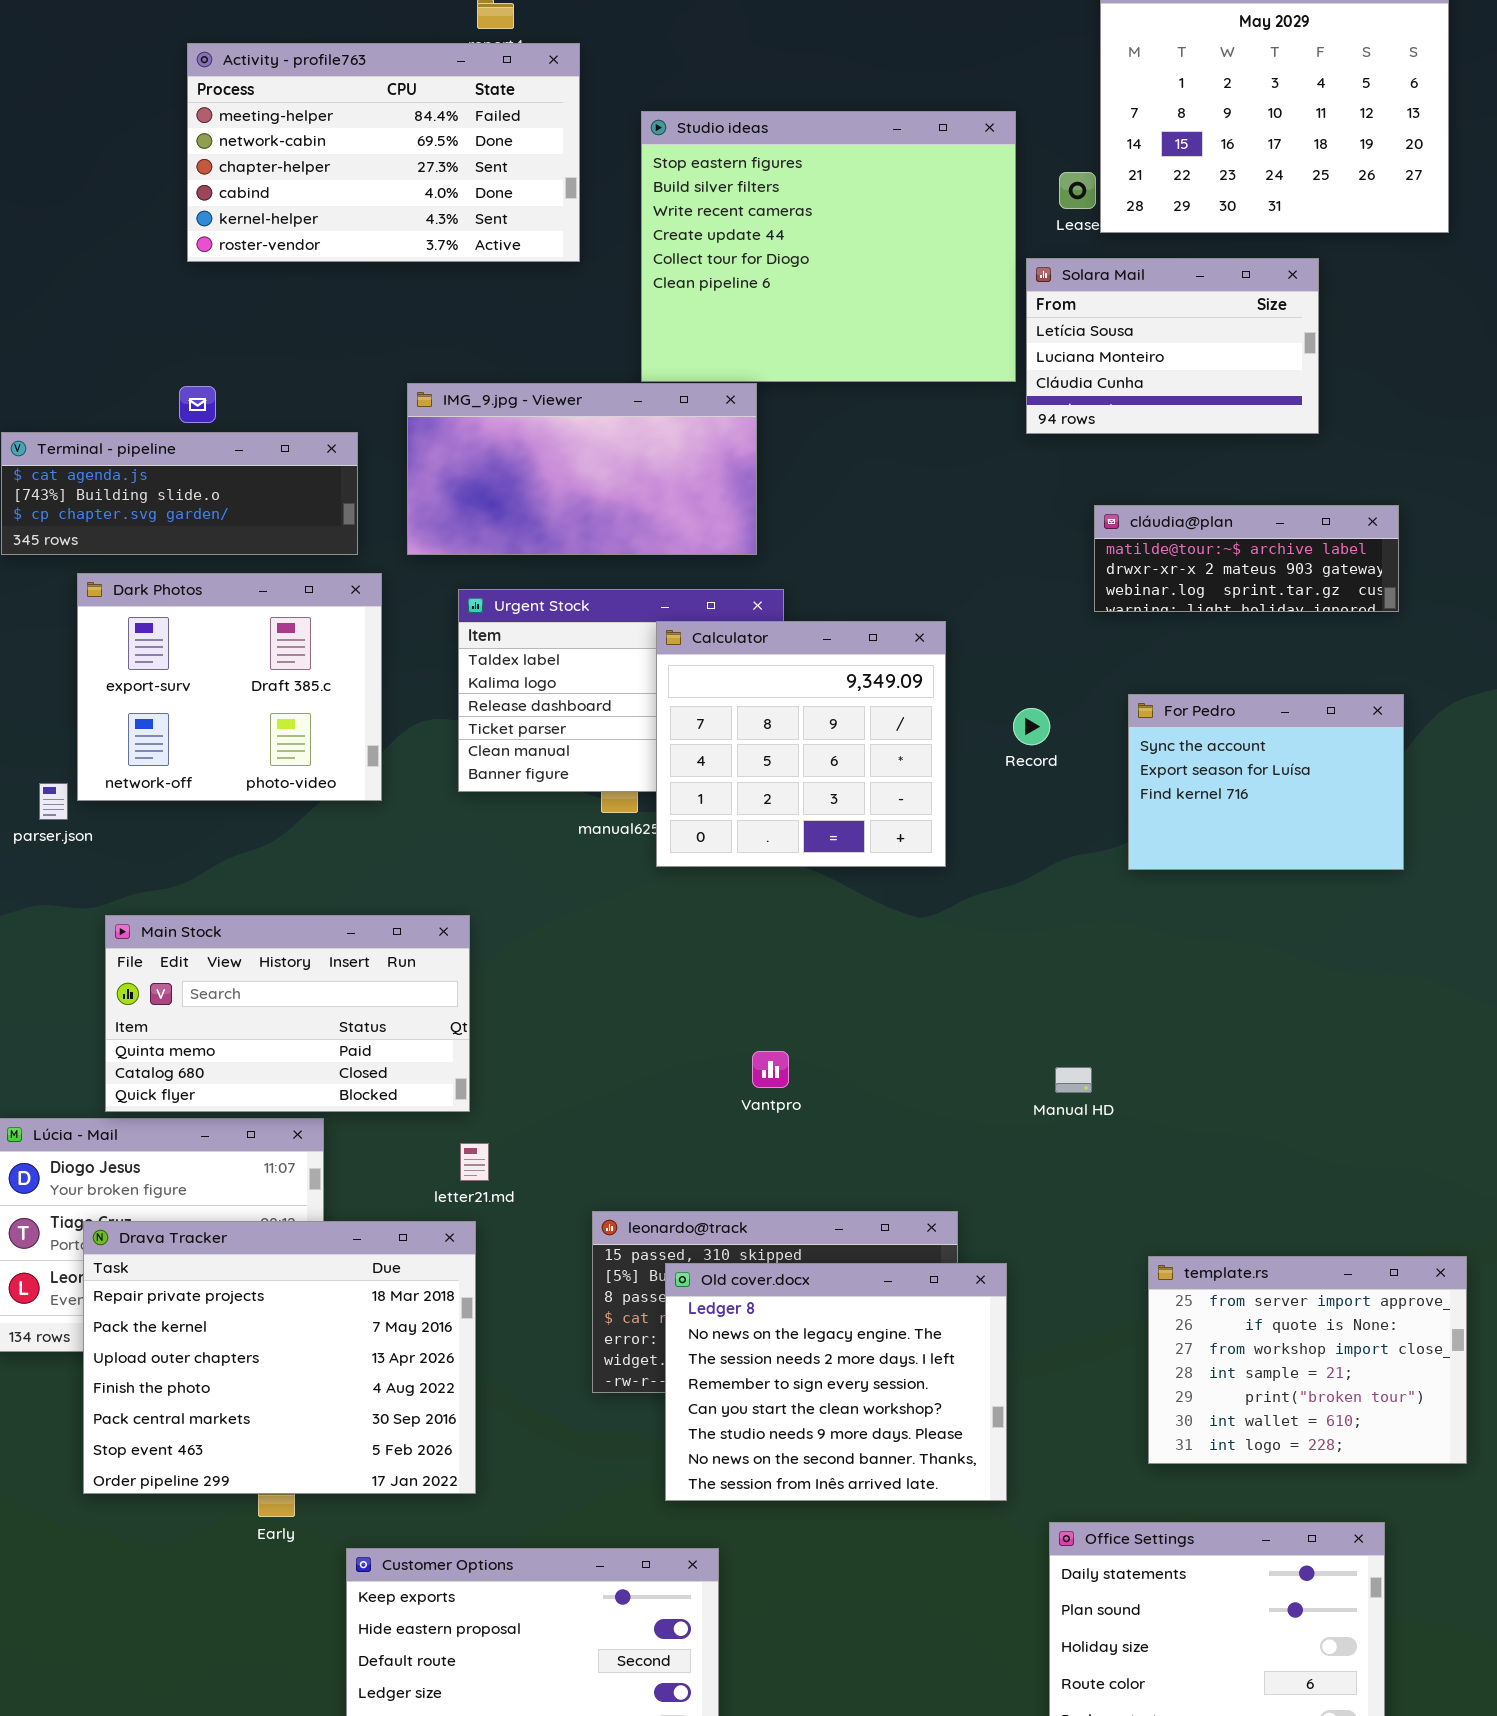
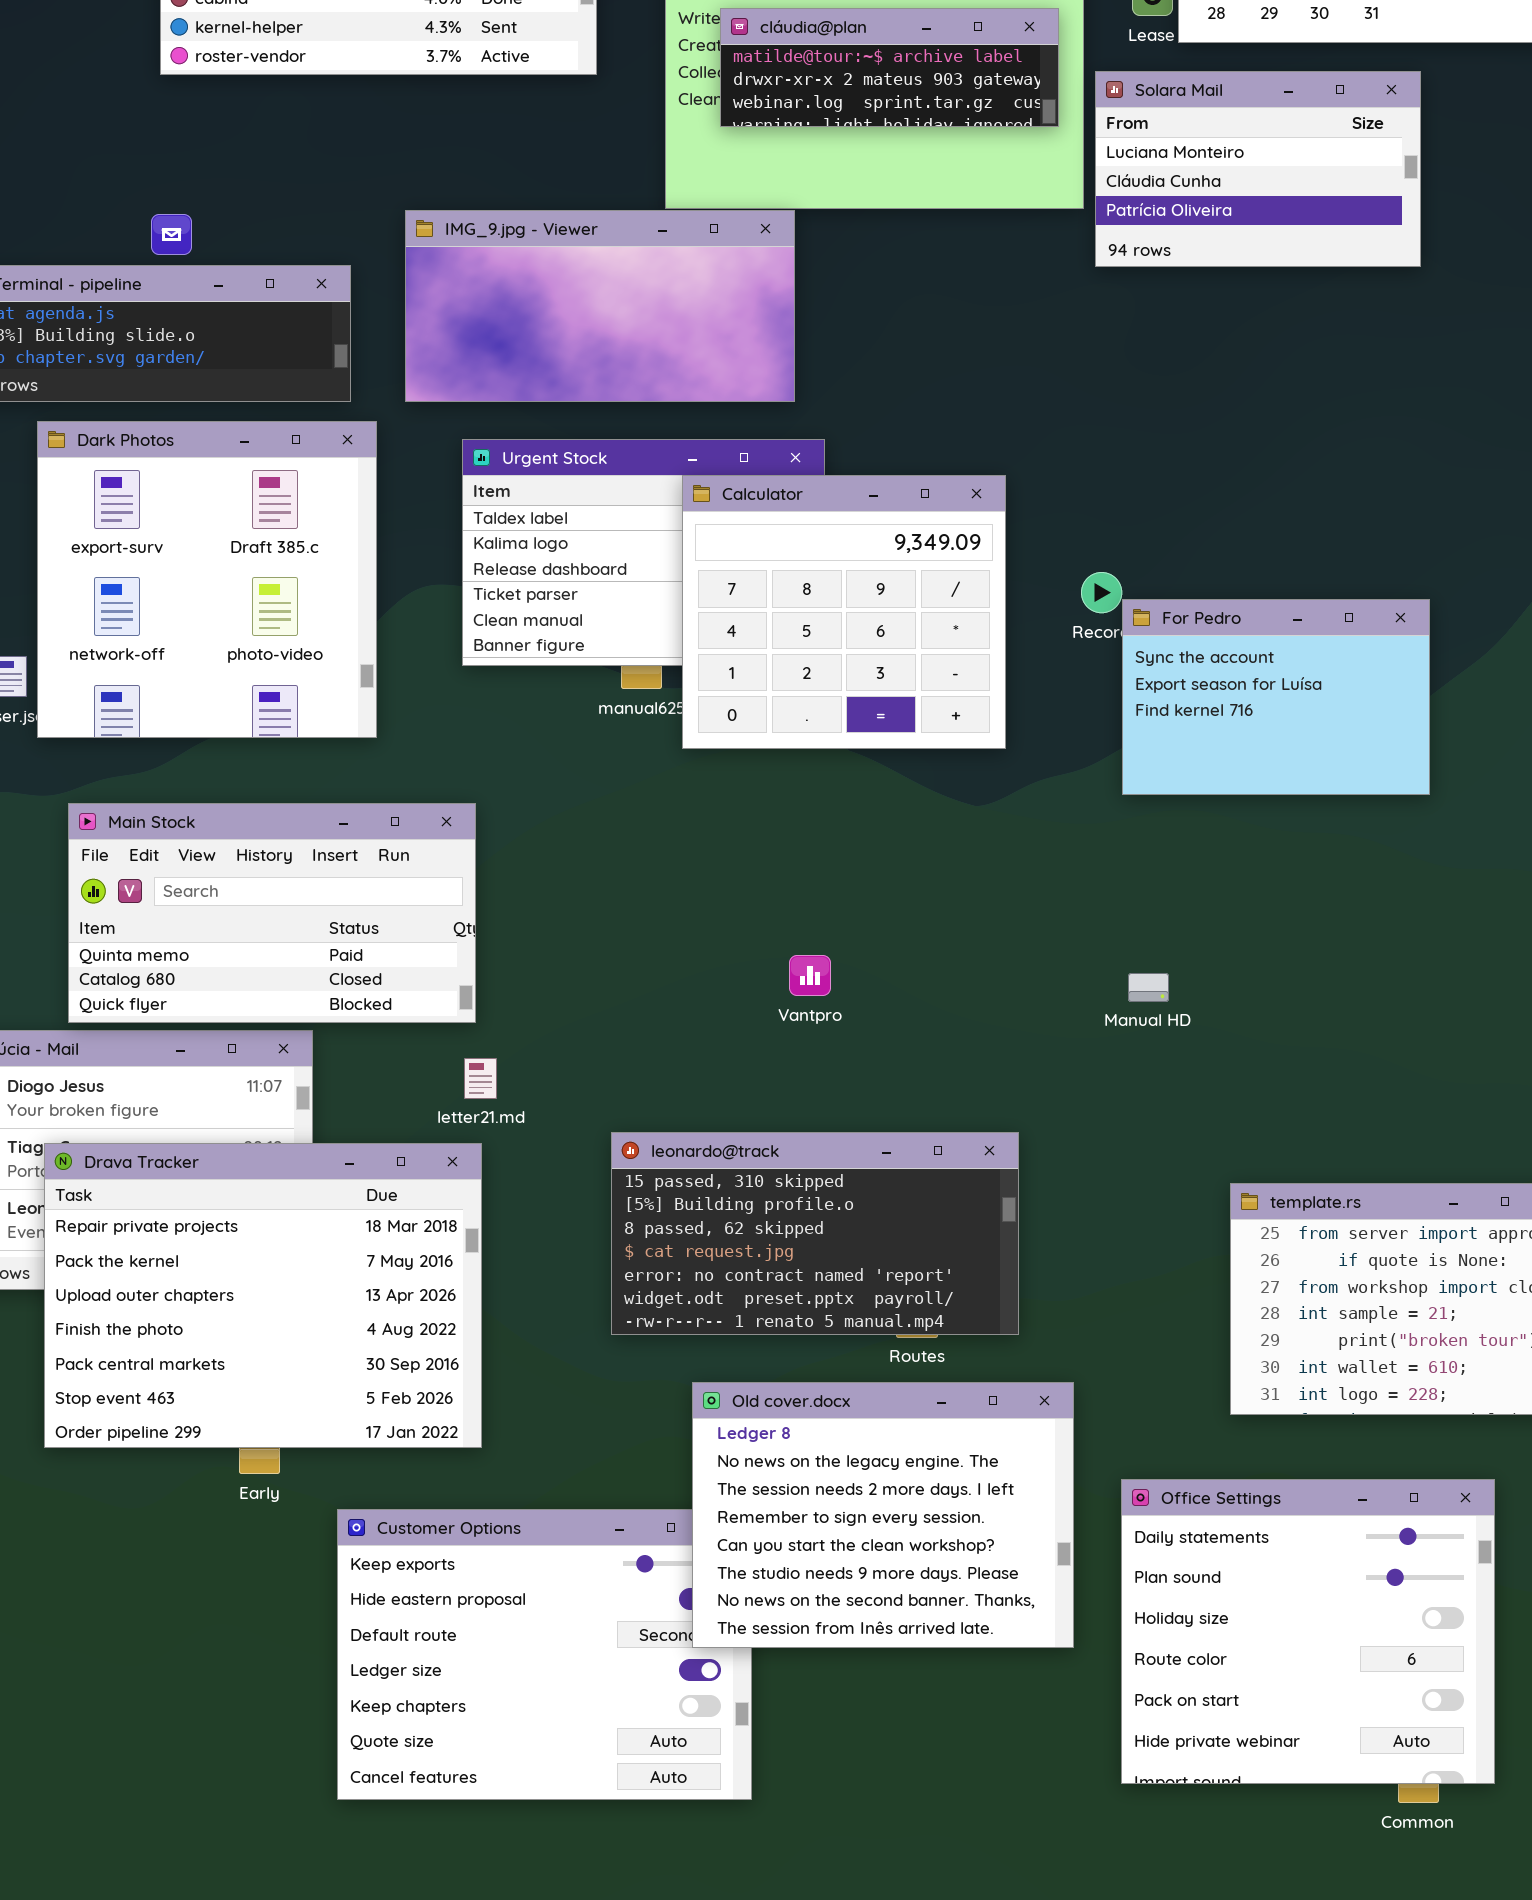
Solara Mail: [1026,258,1319,434] -> [1095,71,1421,267], scrolled down 1 row
cláudia@plan: [1094,505,1399,612] -> [720,8,1059,127], moved
Dark Photos: [77,573,382,801] -> [37,421,377,738], resized
For Pedro: [1128,694,1404,870] -> [1122,599,1430,795], moved
Old cover.docx: [665,1263,1007,1501] -> [692,1382,1074,1648], moved

